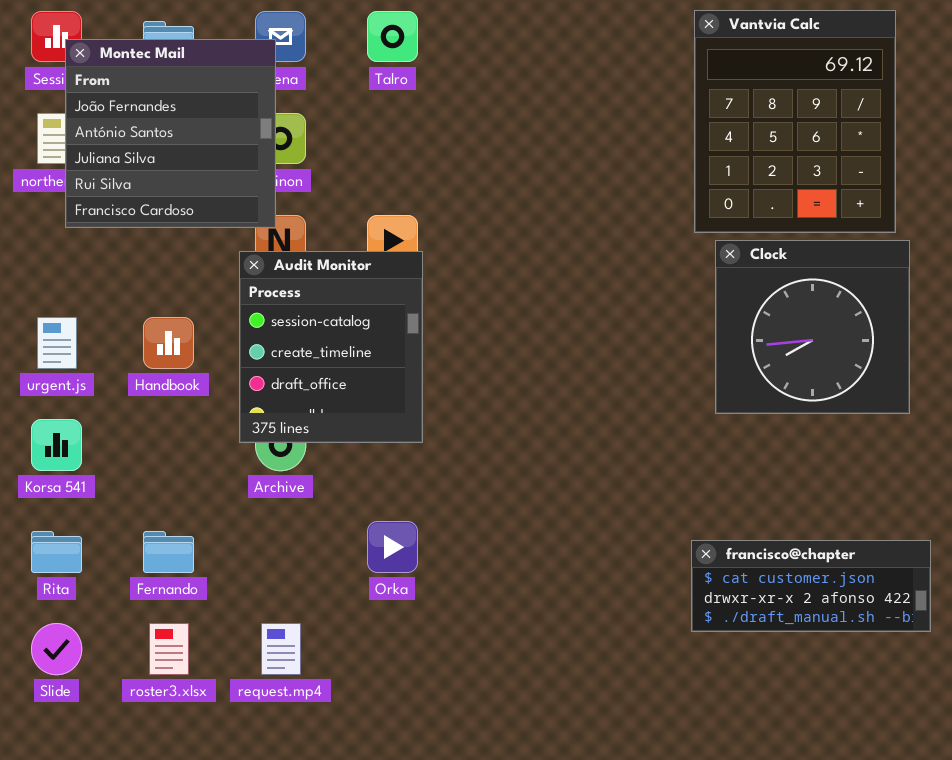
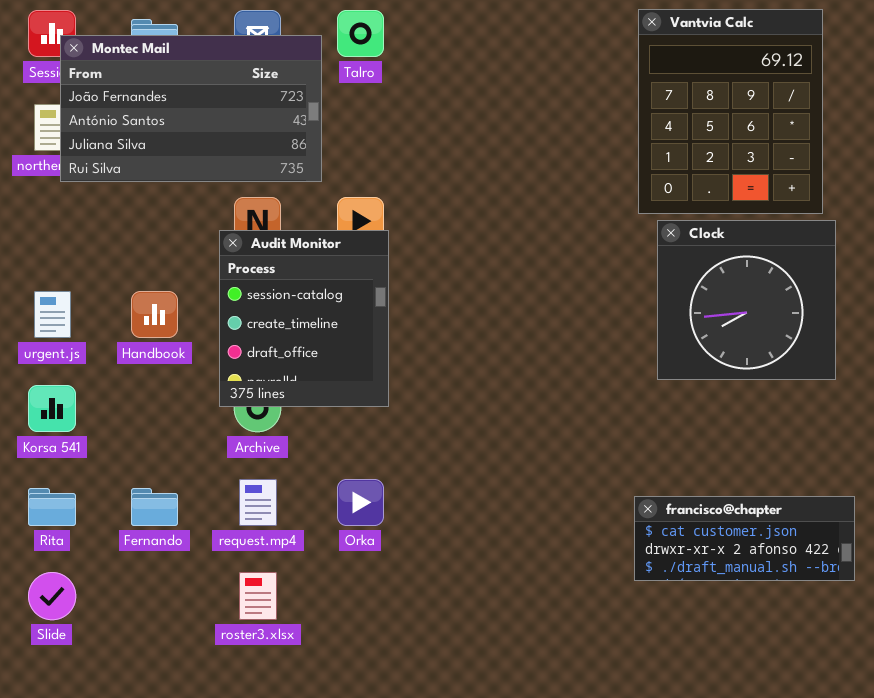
Montec Mail: [65,39,276,228] -> [60,35,322,182], resized
roster3.xlsx: [149,623,189,675] -> [239,572,277,620], moved
request.mp4: [261,623,301,675] -> [239,479,277,526], moved

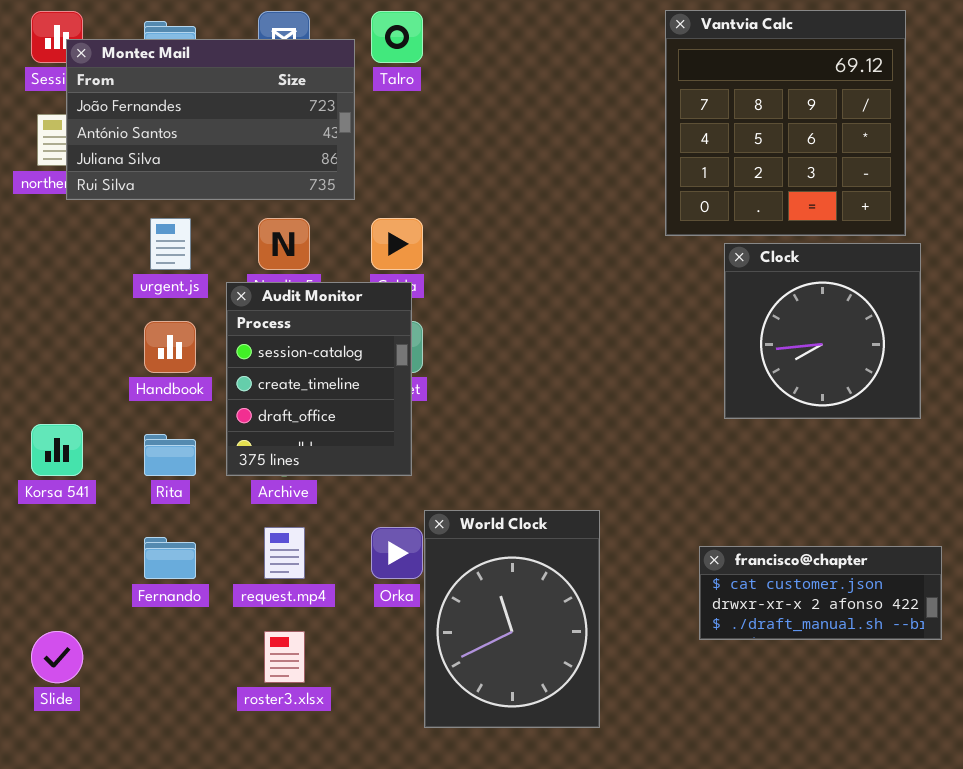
Vantvia Calc: [638,9,823,214] -> [665,10,906,236], resized
Audit Monitor: [219,230,389,407] -> [226,282,412,476], moved
urgent.js: [34,291,71,338] -> [150,218,191,270], moved
World Clock: none -> [424,510,600,728], opened
Rita: [28,488,76,526] -> [144,434,196,476], moved

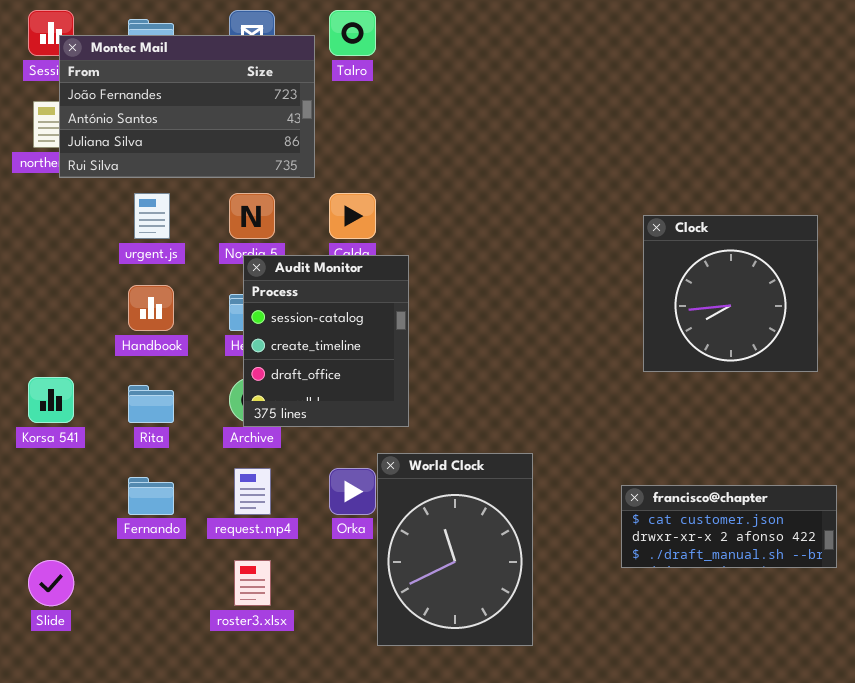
Vantvia Calc: [665,10,906,236] -> none, closed
Audit Monitor: [226,282,412,476] -> [243,255,409,427], moved

